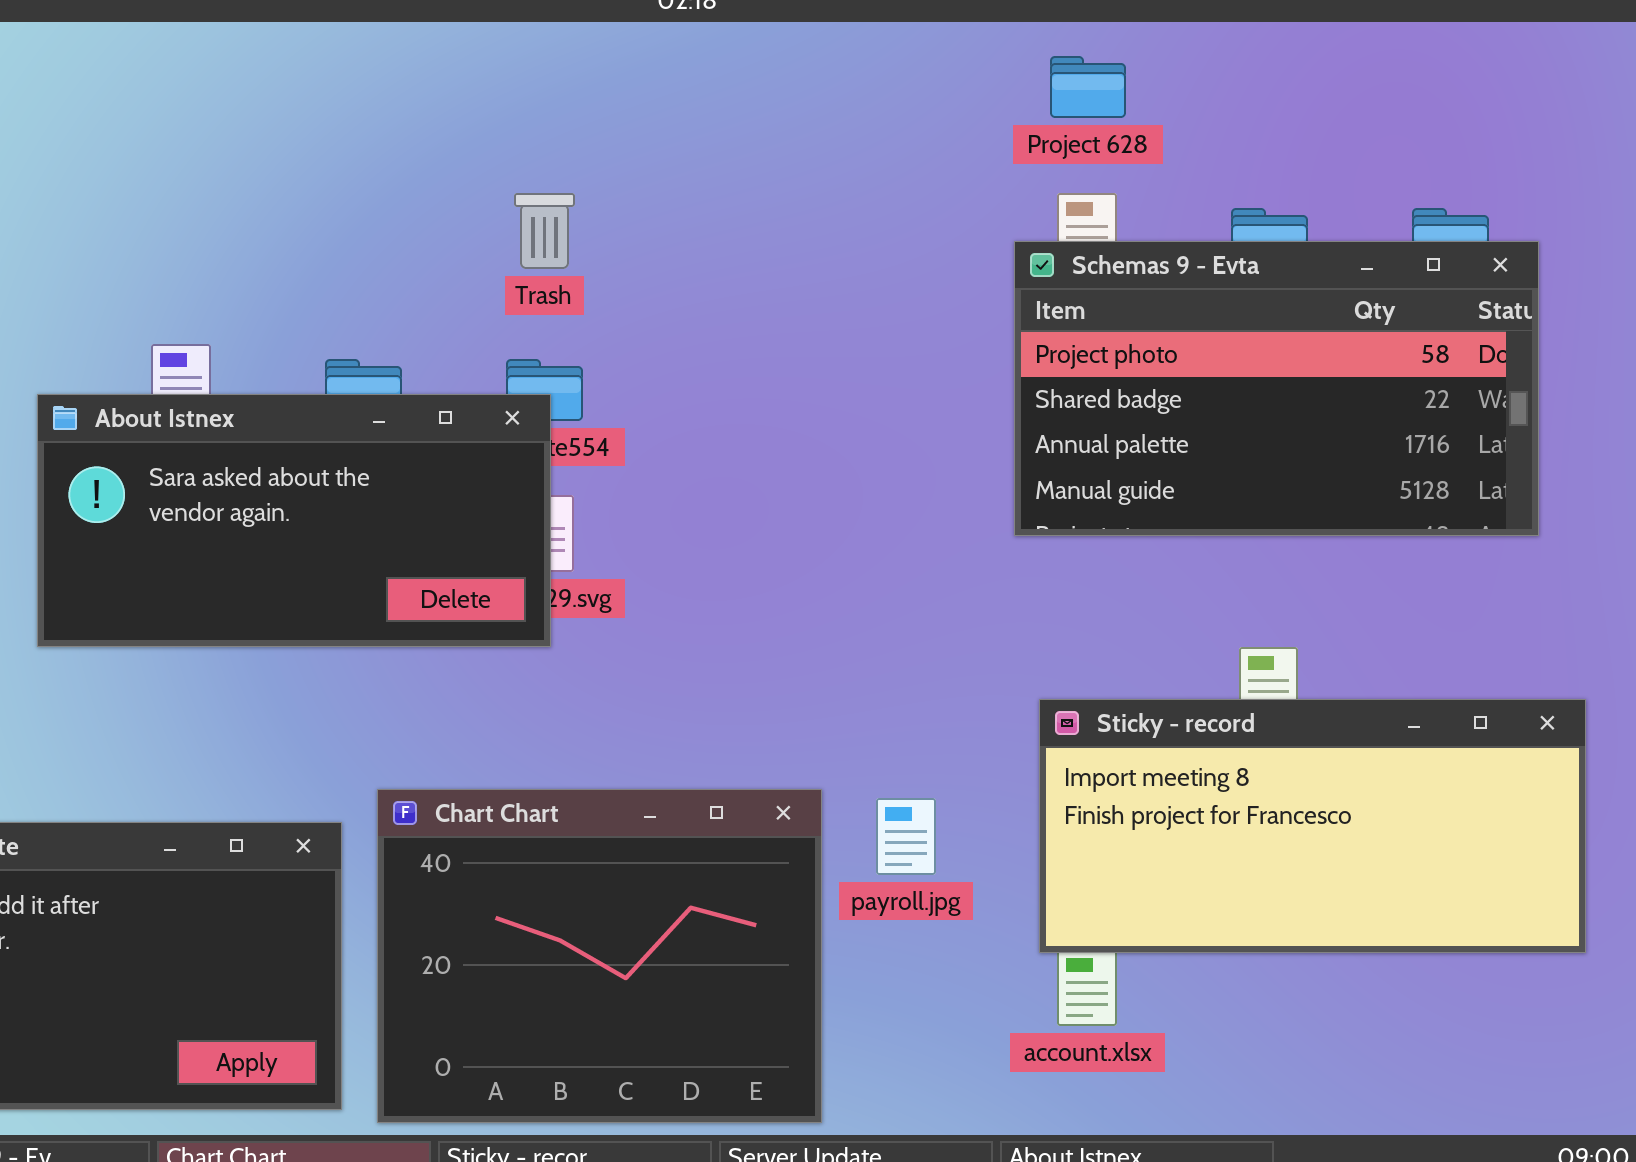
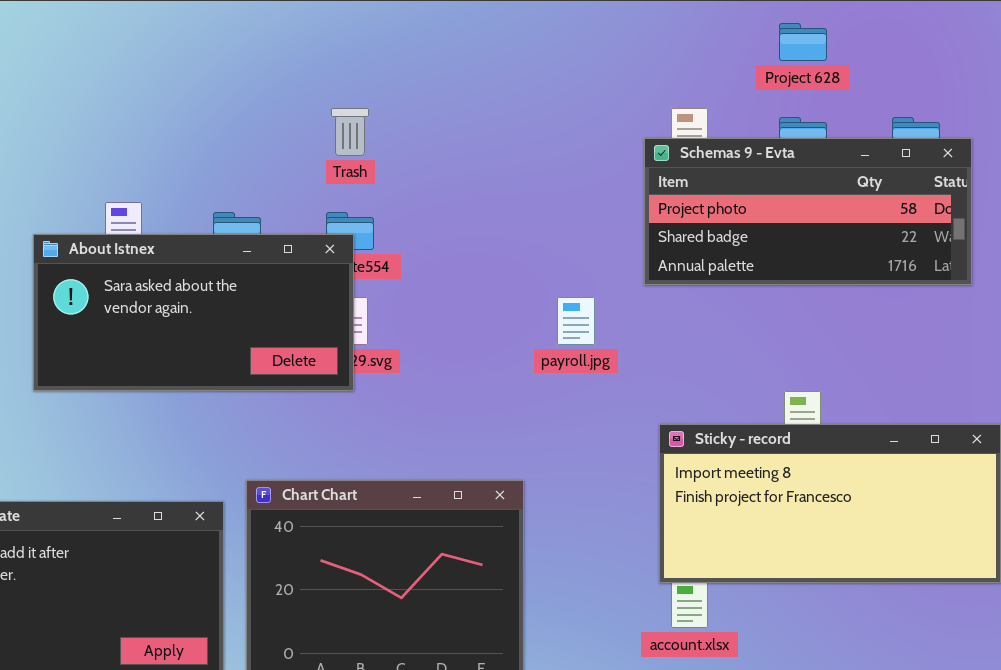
Project 628: [1050,56,1126,118] -> [779,23,827,61], moved
Schemas 9 - Evta: [1014,241,1539,536] -> [644,138,972,285], resized
payroll.jpg: [876,798,936,875] -> [557,297,595,345], moved

